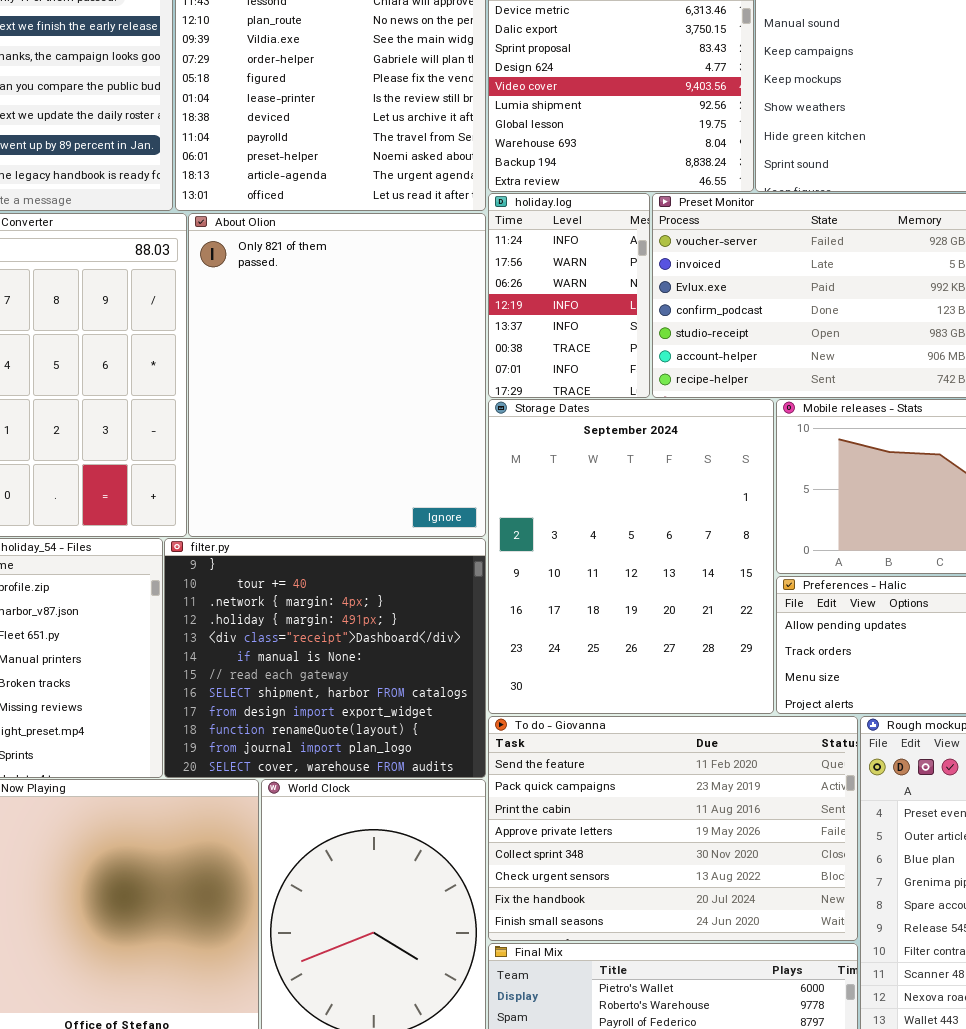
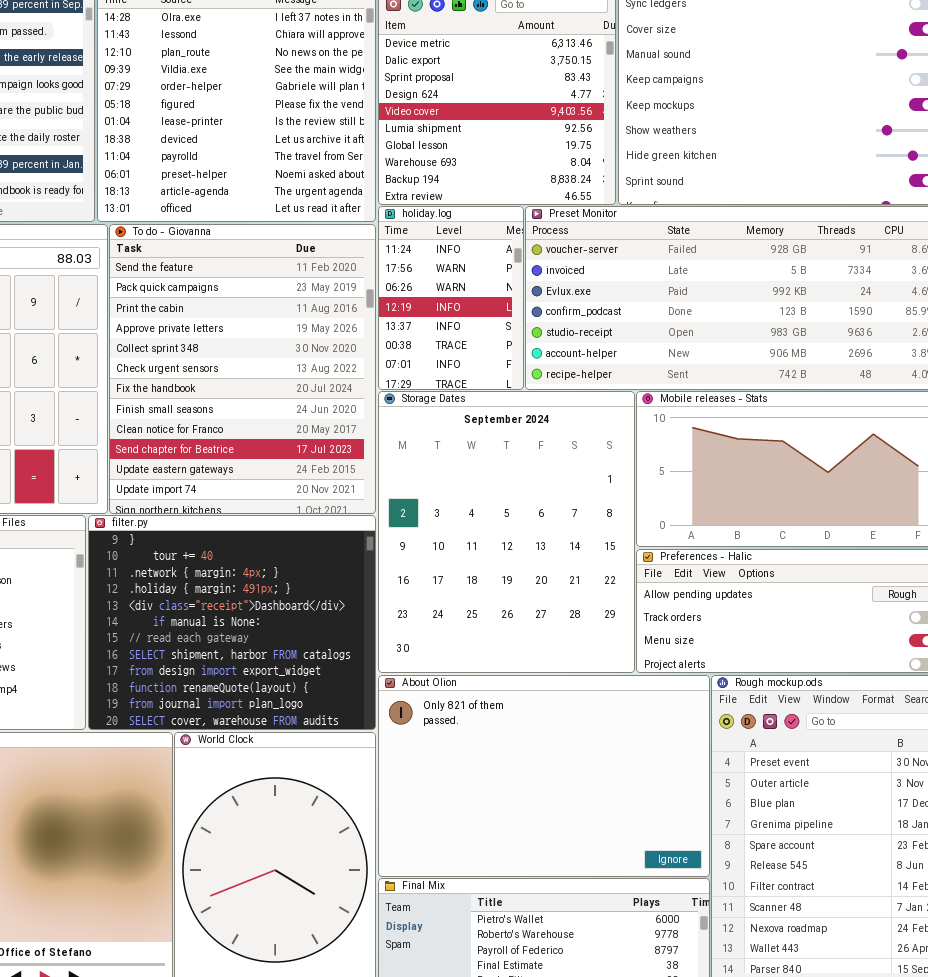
About Olion: [188,213,486,537] -> [378,675,710,877], moved, resized
To do - Giovanna: [488,716,858,941] -> [109,224,376,514], moved, resized

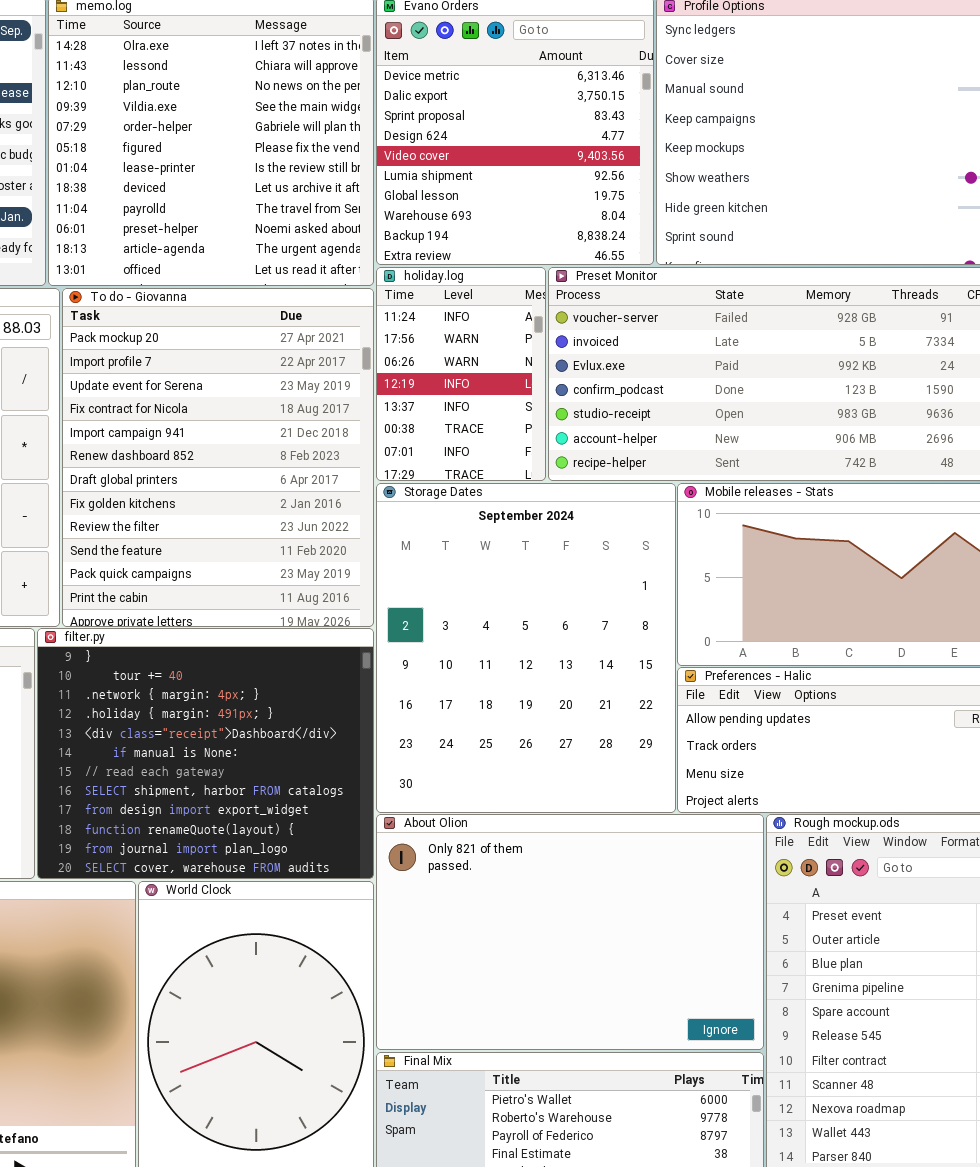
To do - Giovanna: [109,224,376,514] -> [62,288,374,627], scrolled up 9 rows

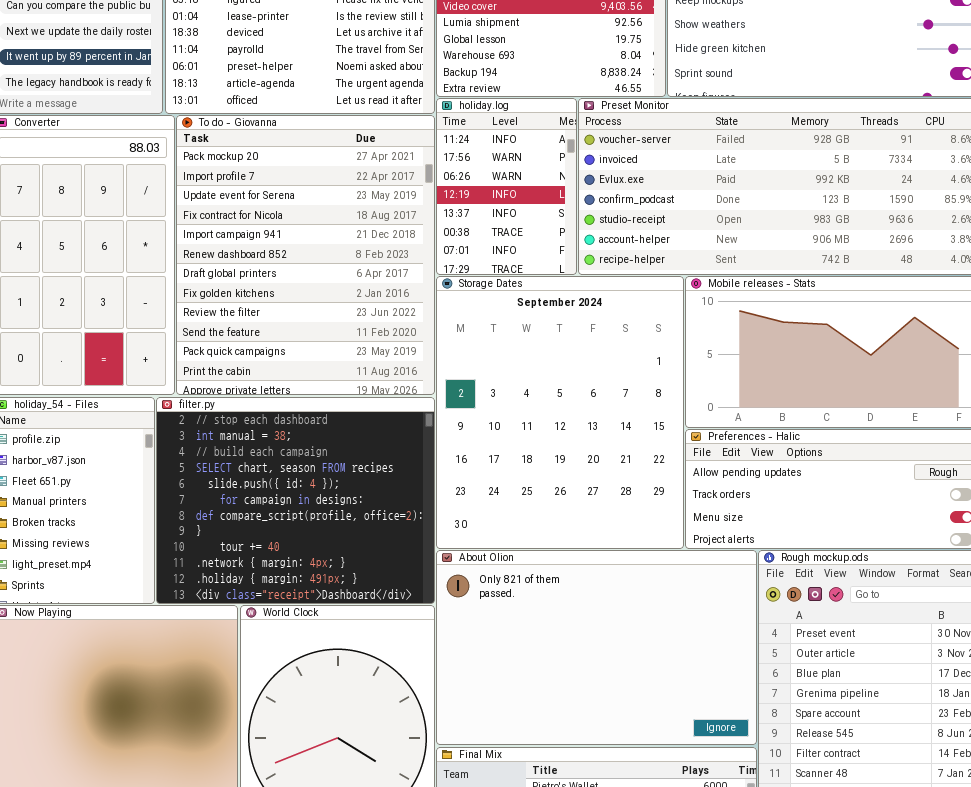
filter.py: [37,628,374,879] -> [156,397,435,604], scrolled up 7 rows

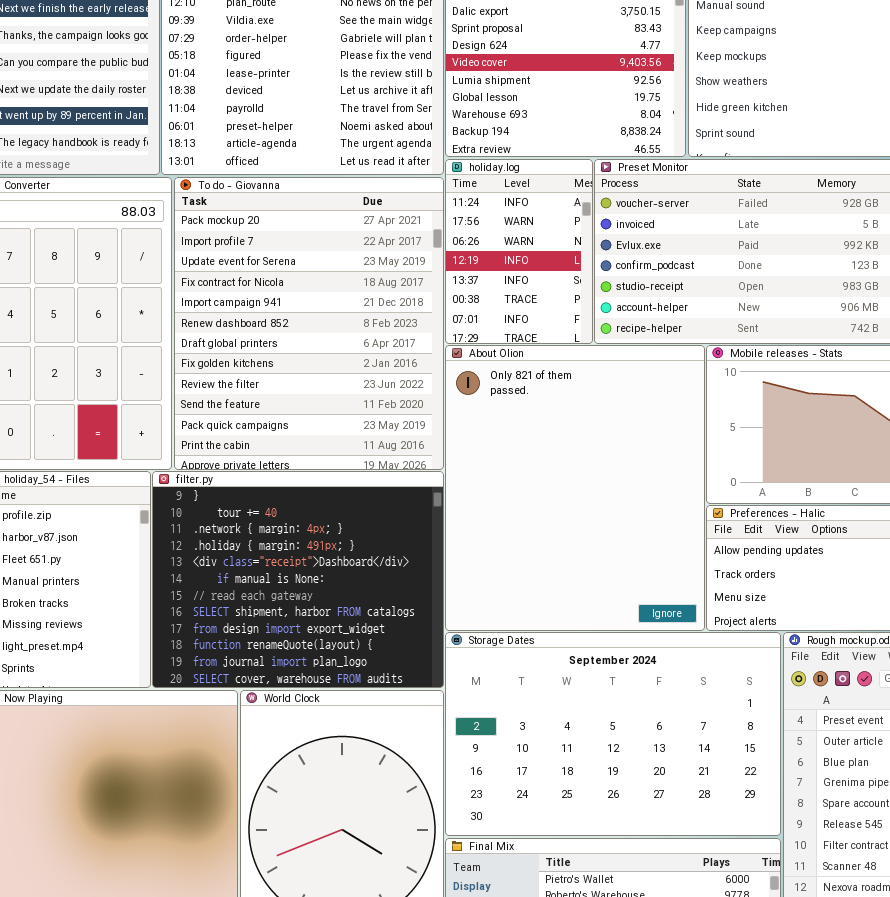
Storage Dates: [436,276,684,549] -> [445,632,781,836], moved, resized
filter.py: [156,397,435,604] -> [152,471,444,688], scrolled down 7 rows
About Olion: [436,550,757,745] -> [445,345,705,631], moved, resized

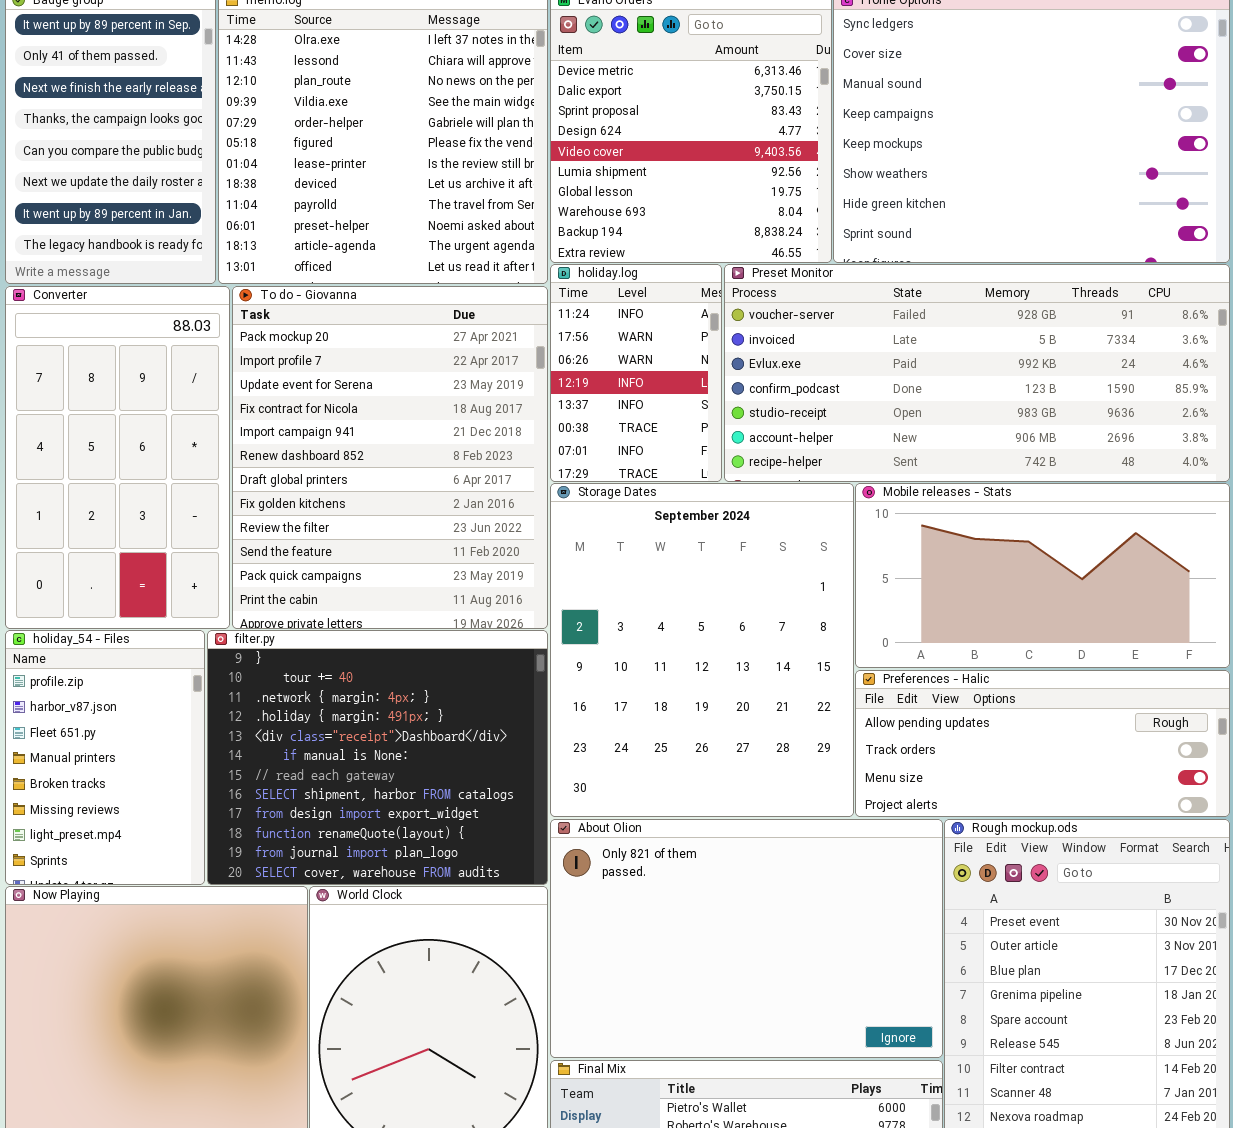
About Olion: [445,345,705,631] -> [550,819,943,1058], moved, resized
Storage Dates: [445,632,781,836] -> [550,483,854,817], moved, resized

